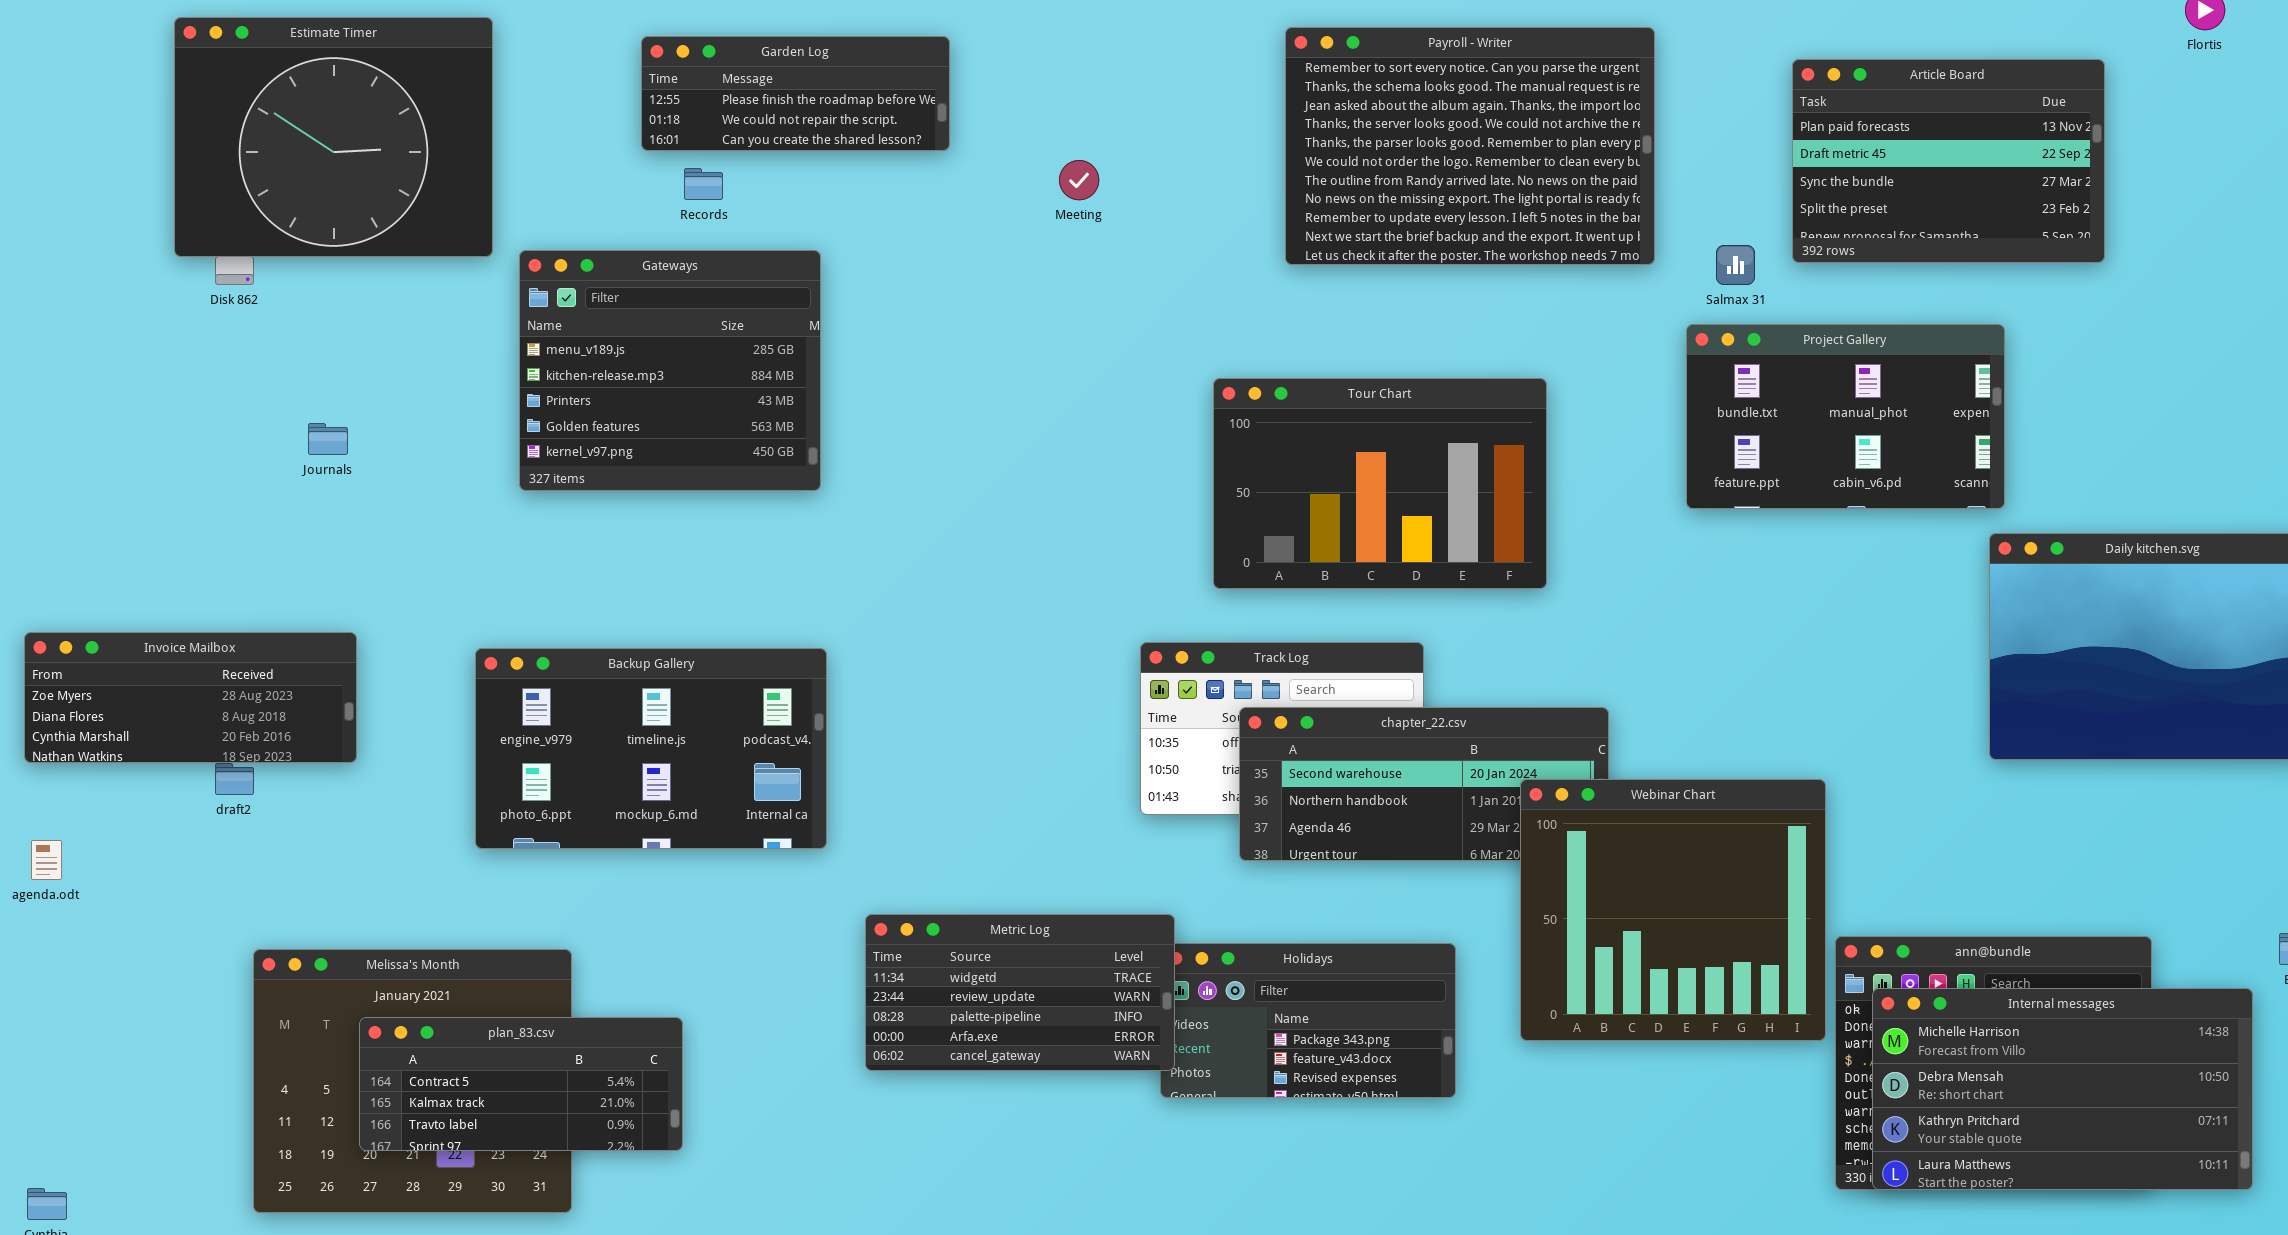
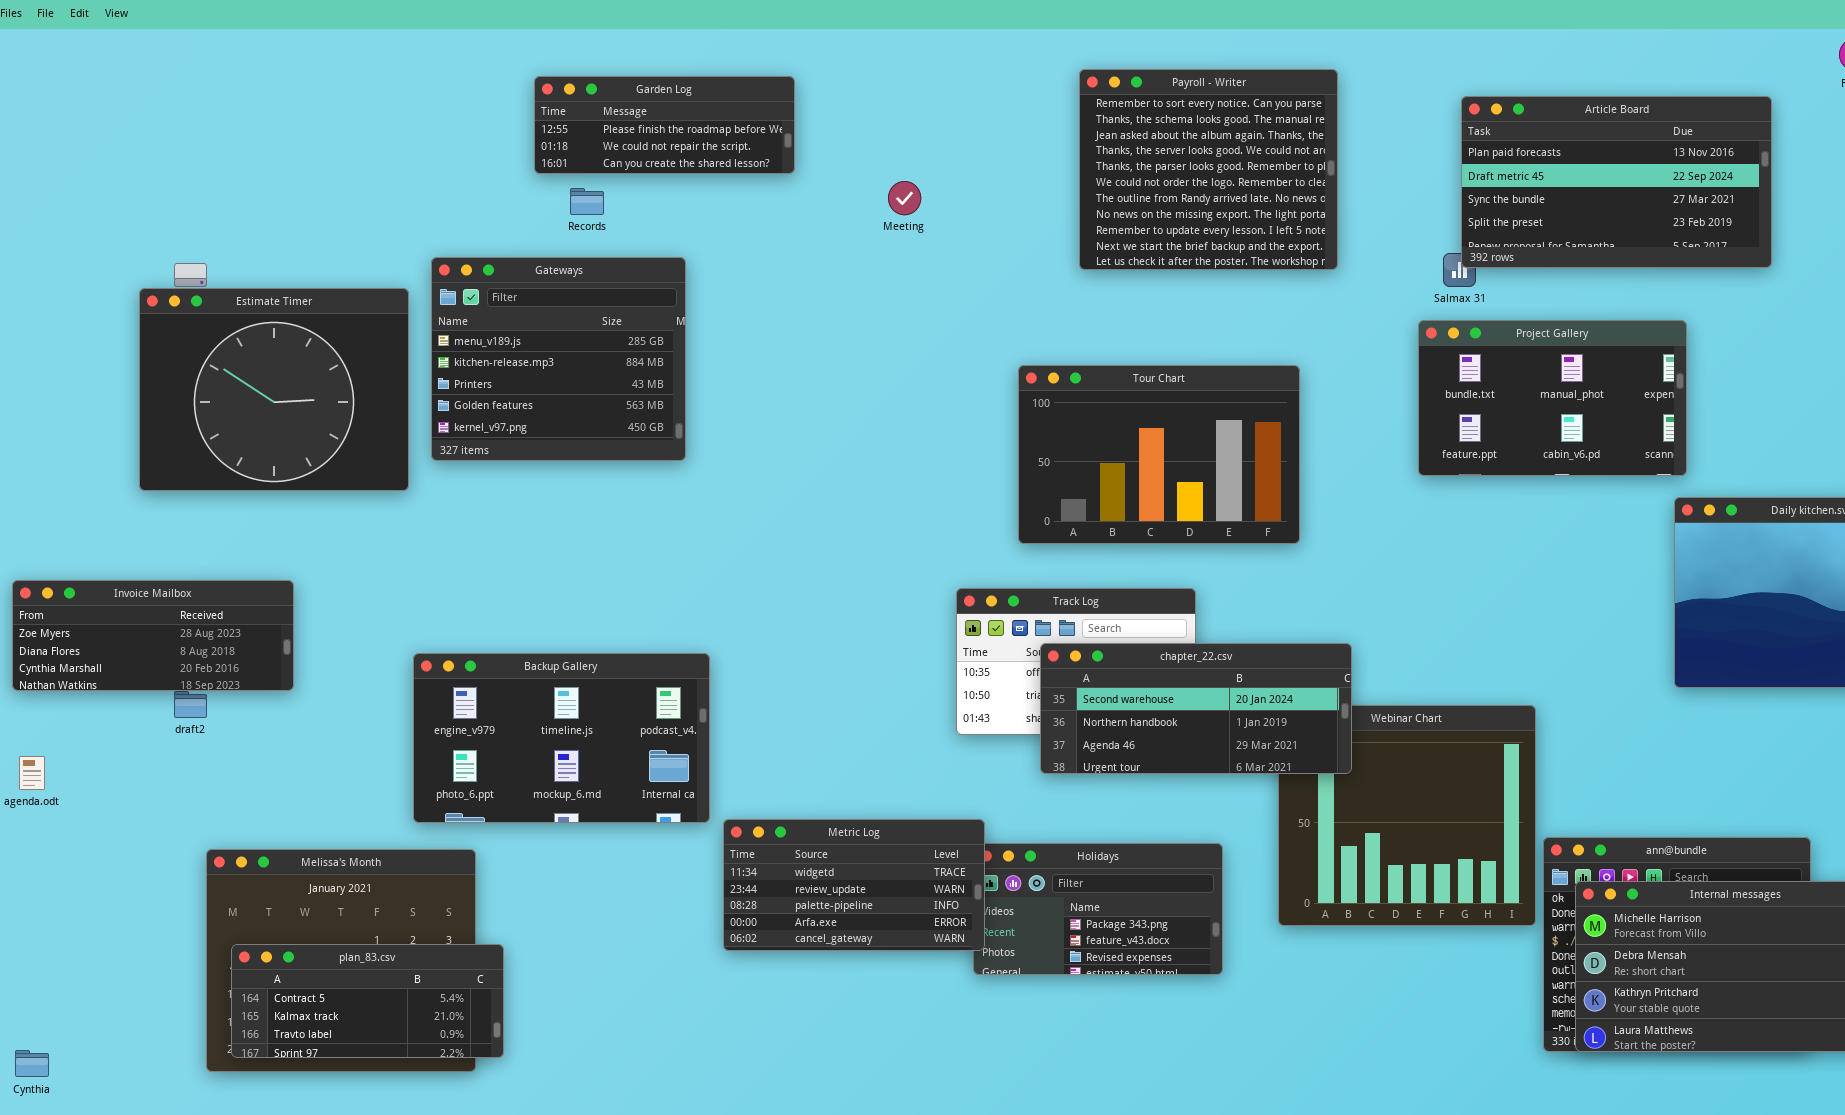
Estimate Timer: [174,17,493,257] -> [139,288,409,491], moved
Payroll - Writer: [1285,27,1655,265] -> [1079,69,1338,270], resized
Article Board: [1792,59,2105,263] -> [1461,96,1772,268], resized
Backup Gallery: [475,648,827,849] -> [413,653,710,823], moved
chapter_22.csv: [1239,707,1609,861] -> [1040,643,1352,774], raised
plan_83.csv: [359,1017,683,1151] -> [231,944,504,1058], moved

